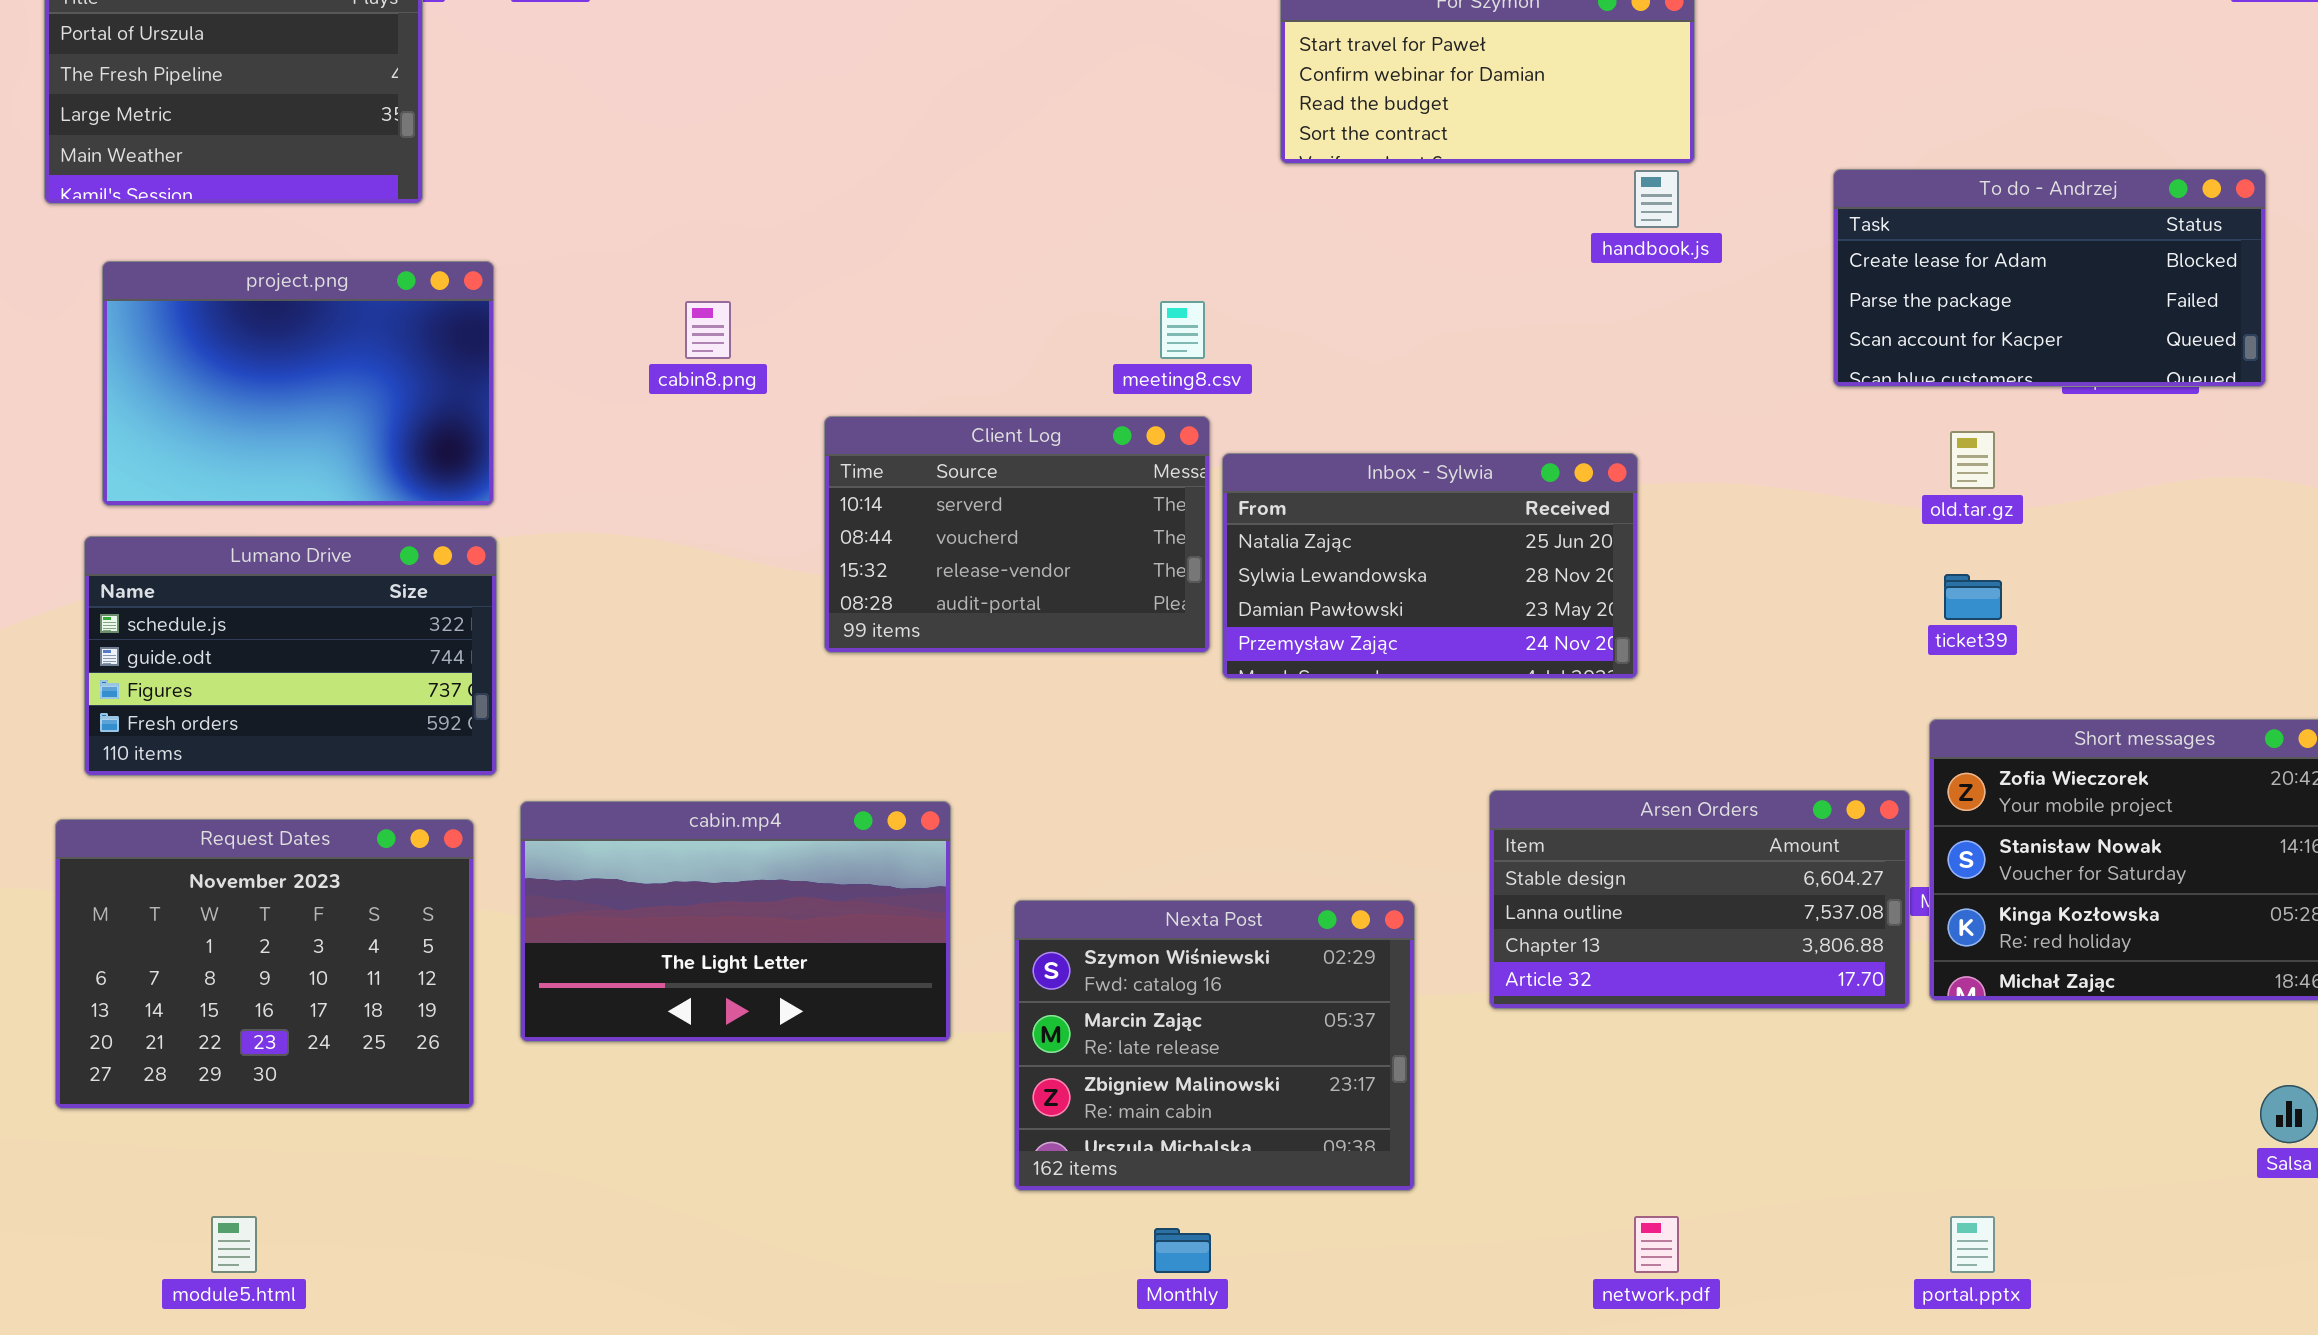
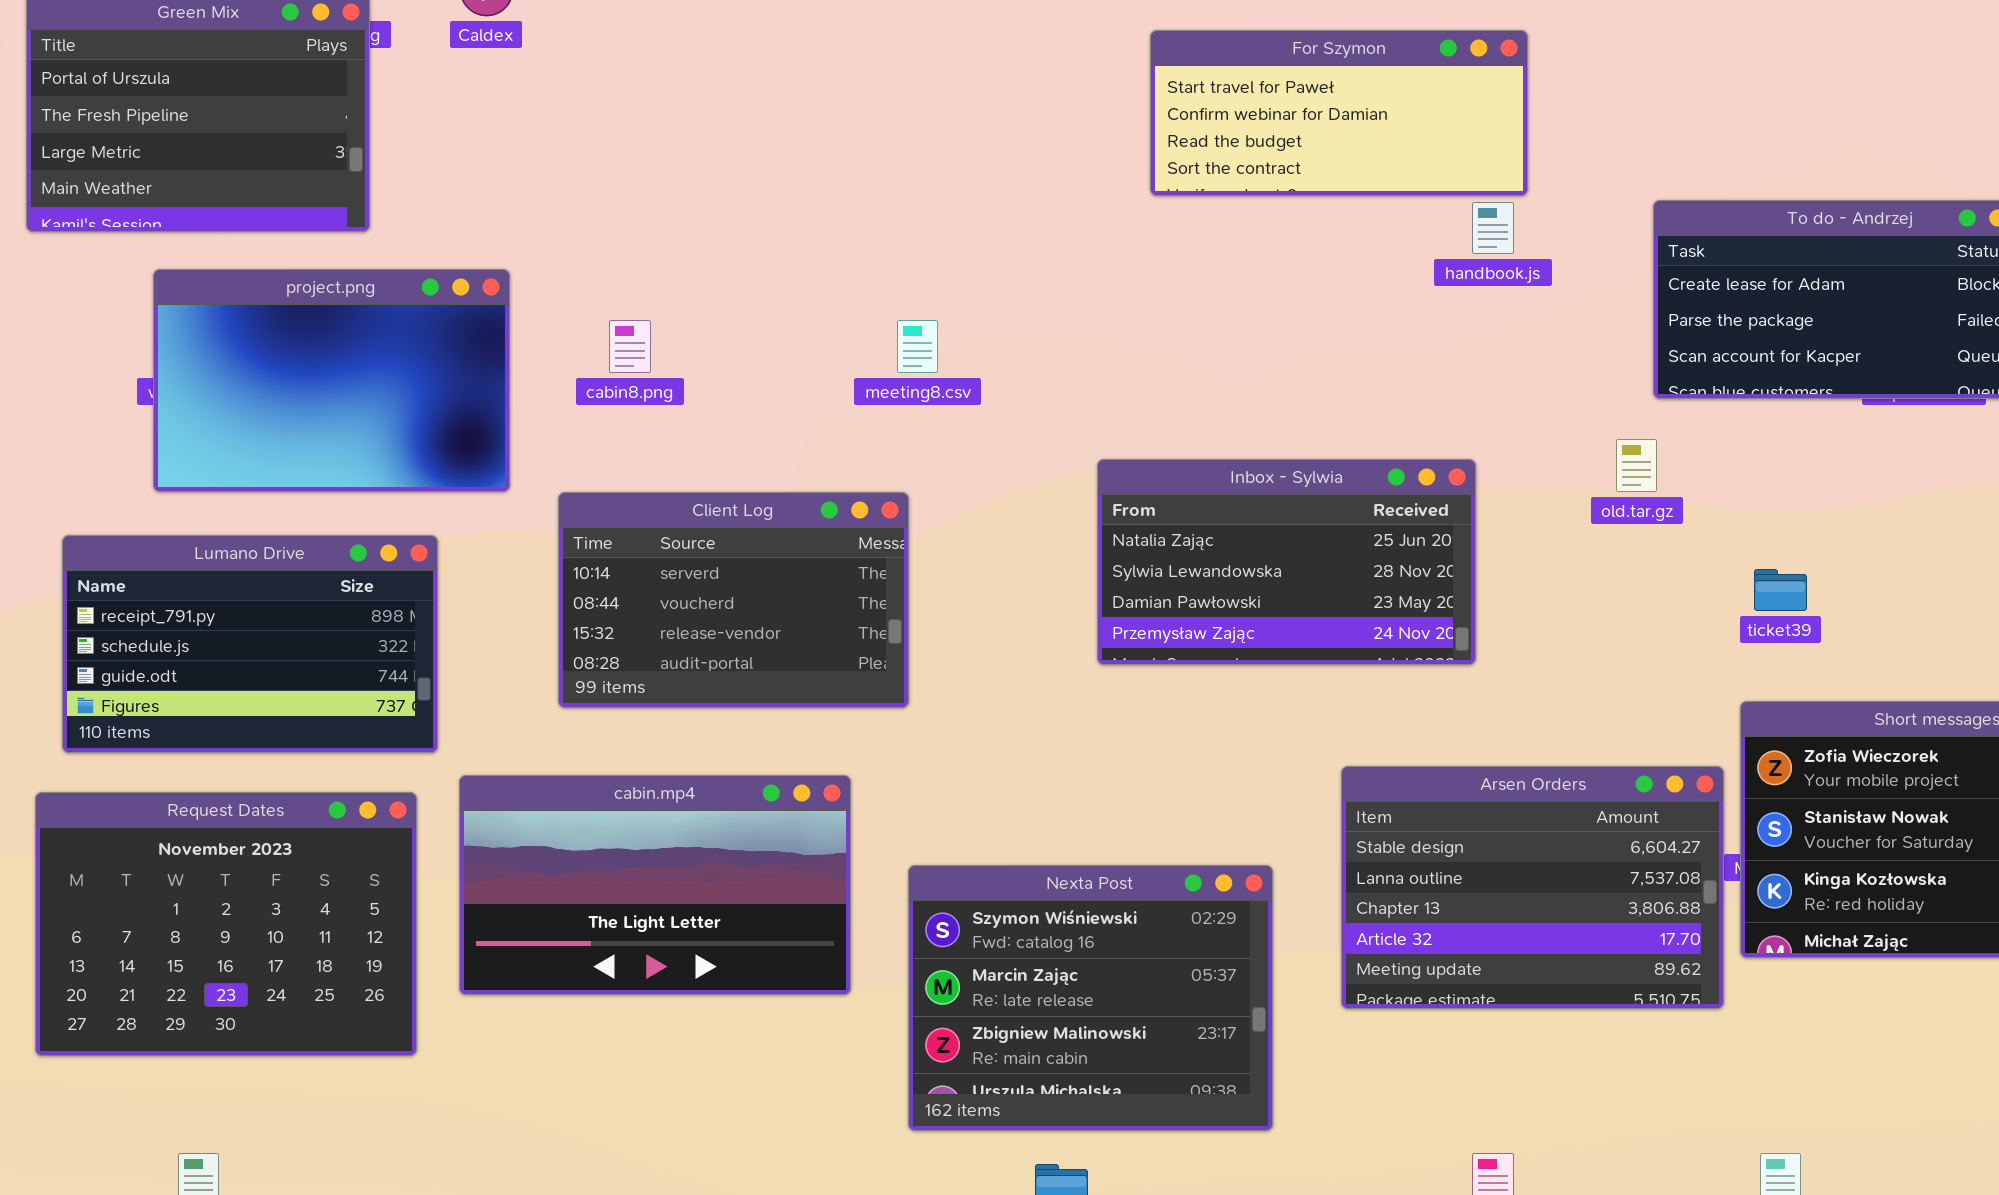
project.png: [102,261,494,506] -> [153,269,510,492], moved
meeting8.csv: [1160,301,1205,359] -> [897,320,938,373], moved
Client Log: [824,416,1210,653] -> [558,492,909,708], moved
old.tar.gz: [1950,431,1995,489] -> [1616,439,1657,492], moved
Lumano Drive: [84,536,497,776] -> [62,535,438,753], scrolled up 1 row
Arsen Orders: [1489,790,1910,1009] -> [1341,766,1724,1009], resized

